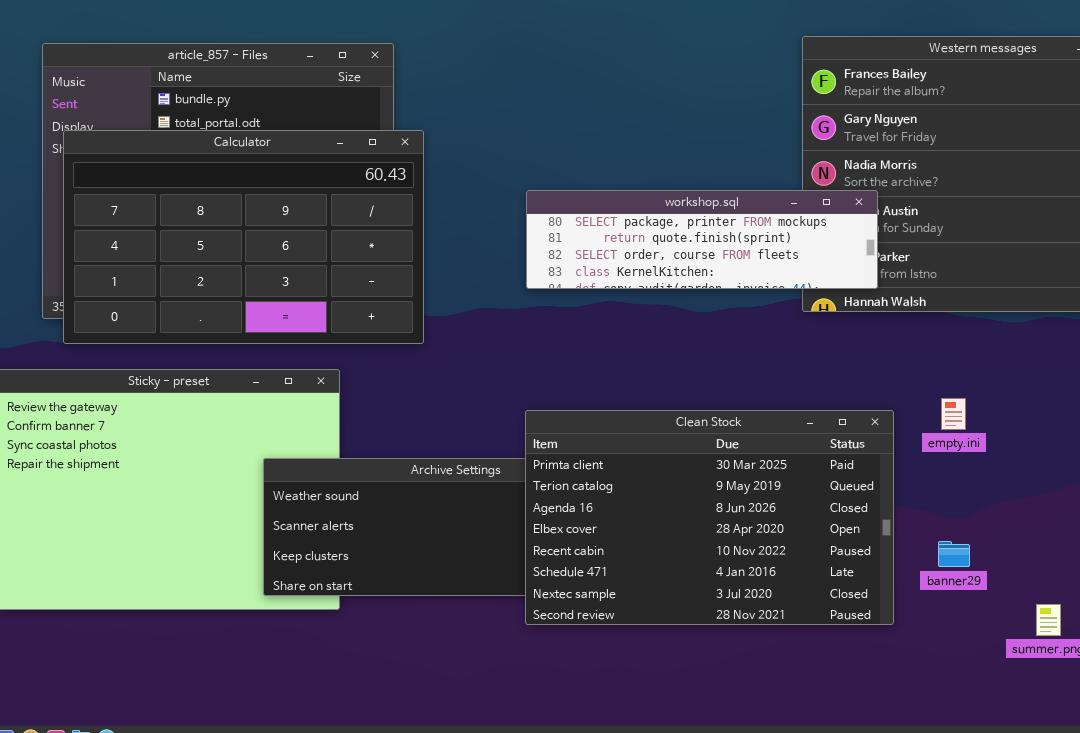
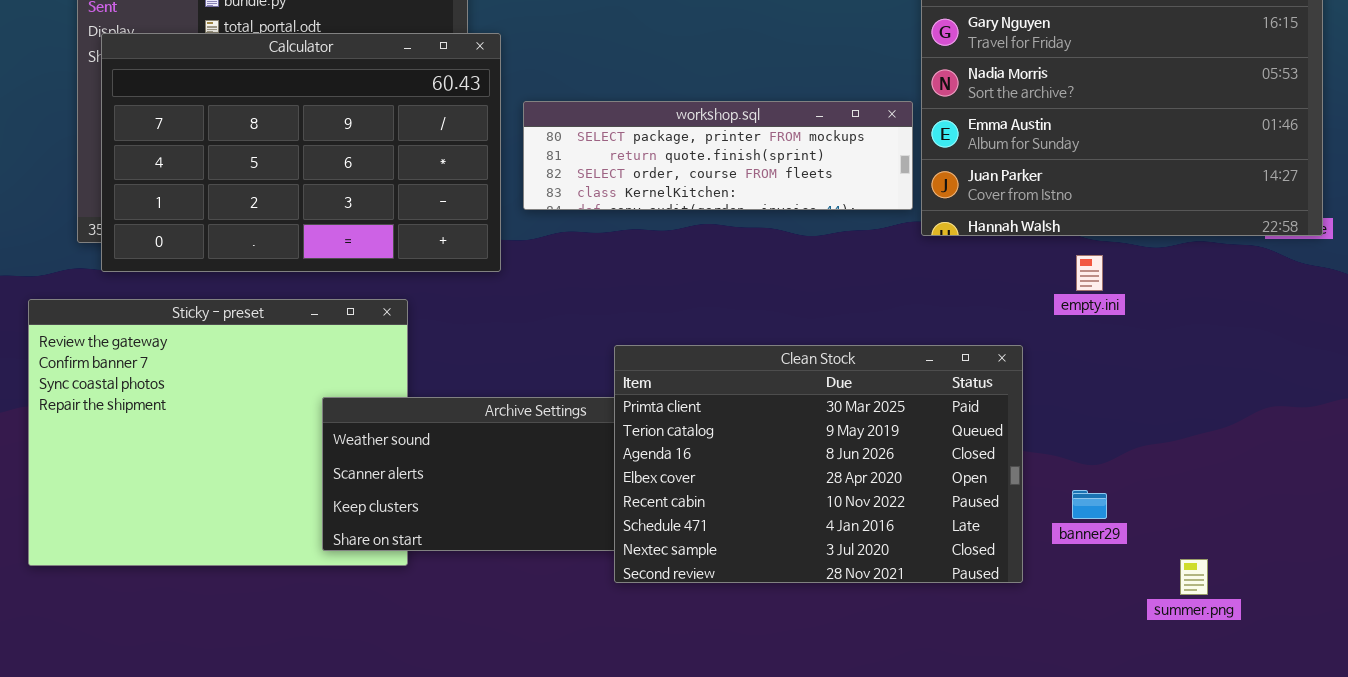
workshop.sql: [526,190,878,289] -> [523,101,913,210], moved
empty.ini: [941,398,966,430] -> [1076,255,1103,291], moved

